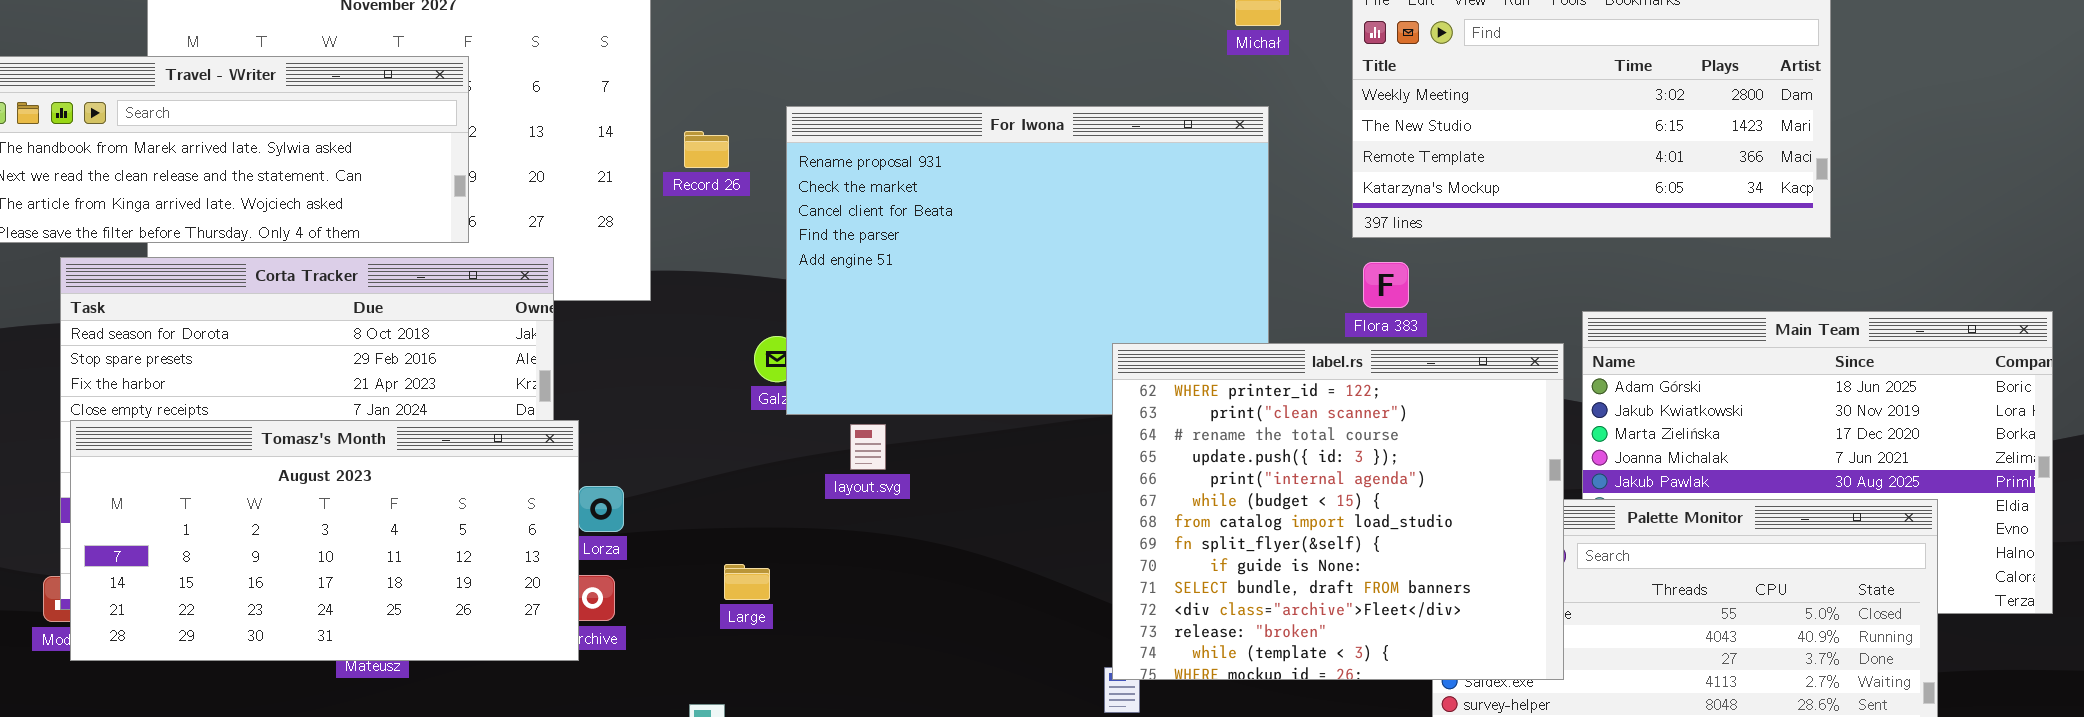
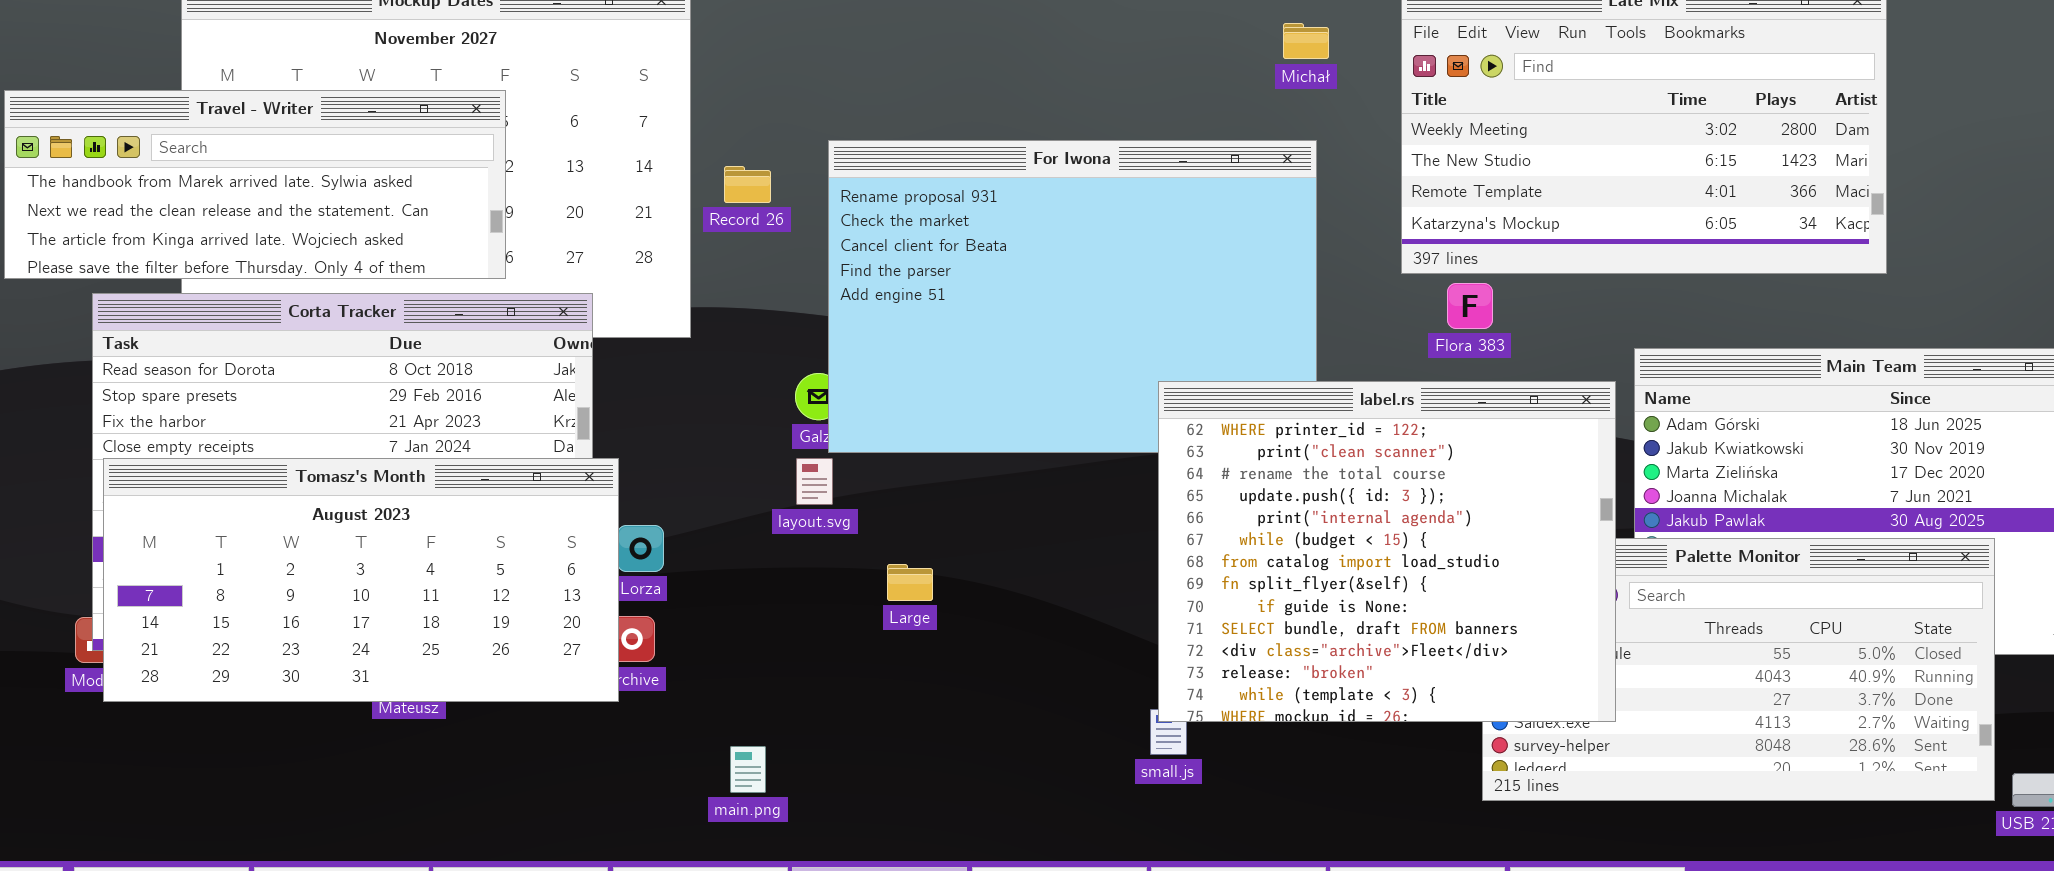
Flora 383: [1363,262,1409,308] -> [1447,283,1493,329], moved
layout.svg: [850,424,886,470] -> [796,458,833,505], moved
Large: [724,564,770,600] -> [887,564,933,601], moved

